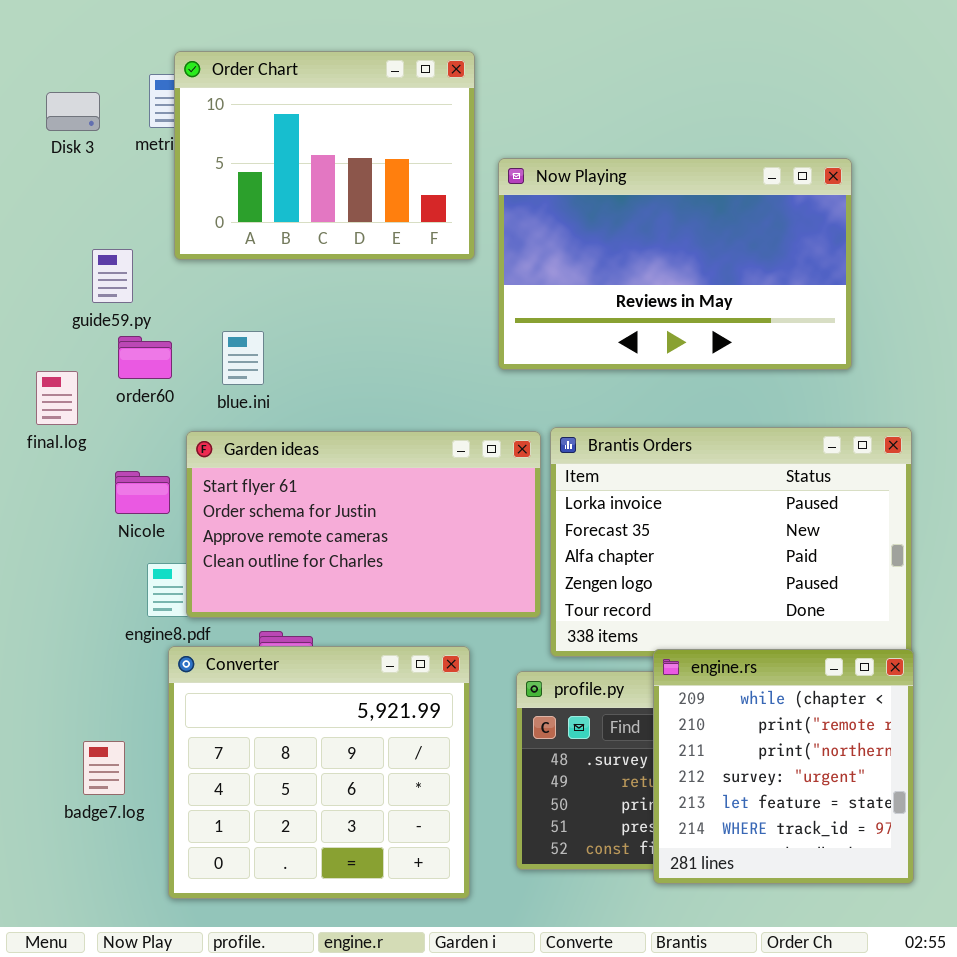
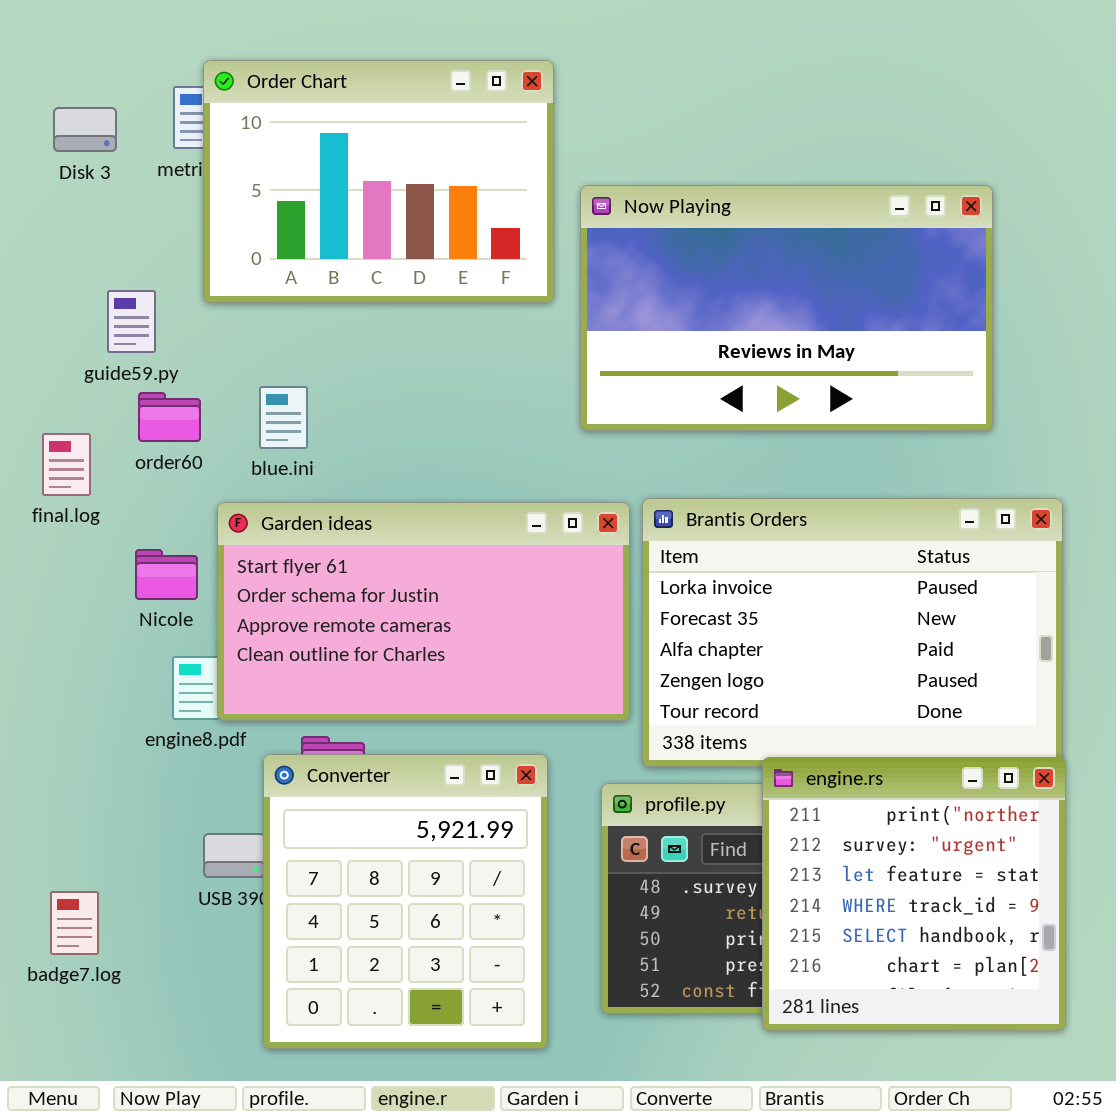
Converter: [168,646,470,899] -> [263,754,548,1049], resized
engine.rs: [653,649,914,884] -> [762,757,1066,1031], scrolled down 2 rows
badge7.log: [83,741,125,795] -> [50,891,99,955], moved

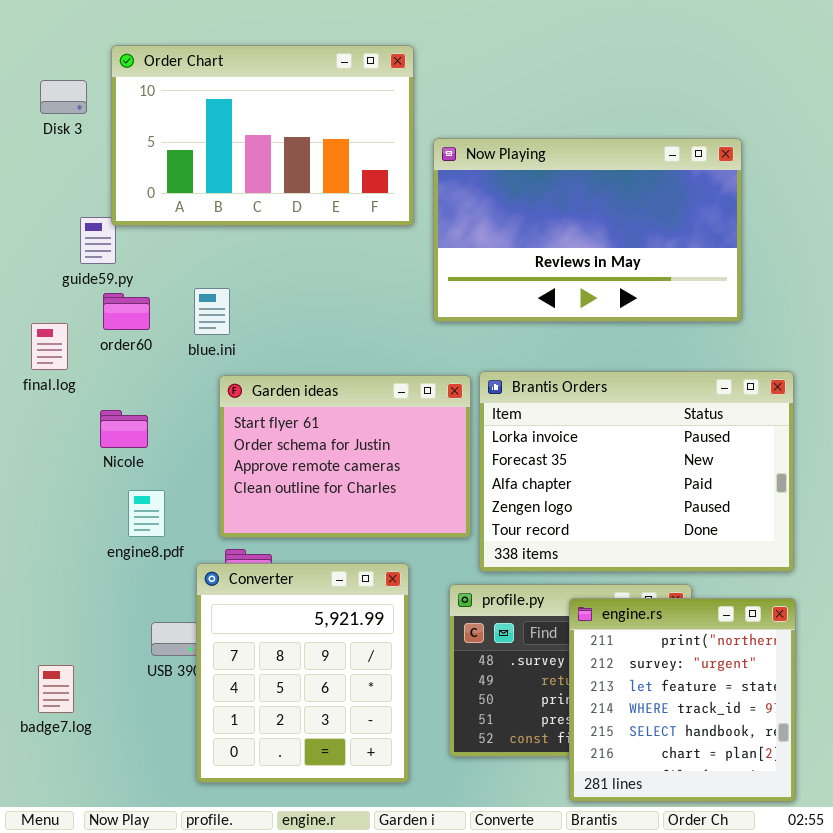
Order Chart: [203,60,554,303] -> [111,45,414,226], resized
Garden ideas: [217,502,630,721] -> [219,375,471,538], resized
engine.rs: [762,757,1066,1031] -> [569,598,796,802], moved

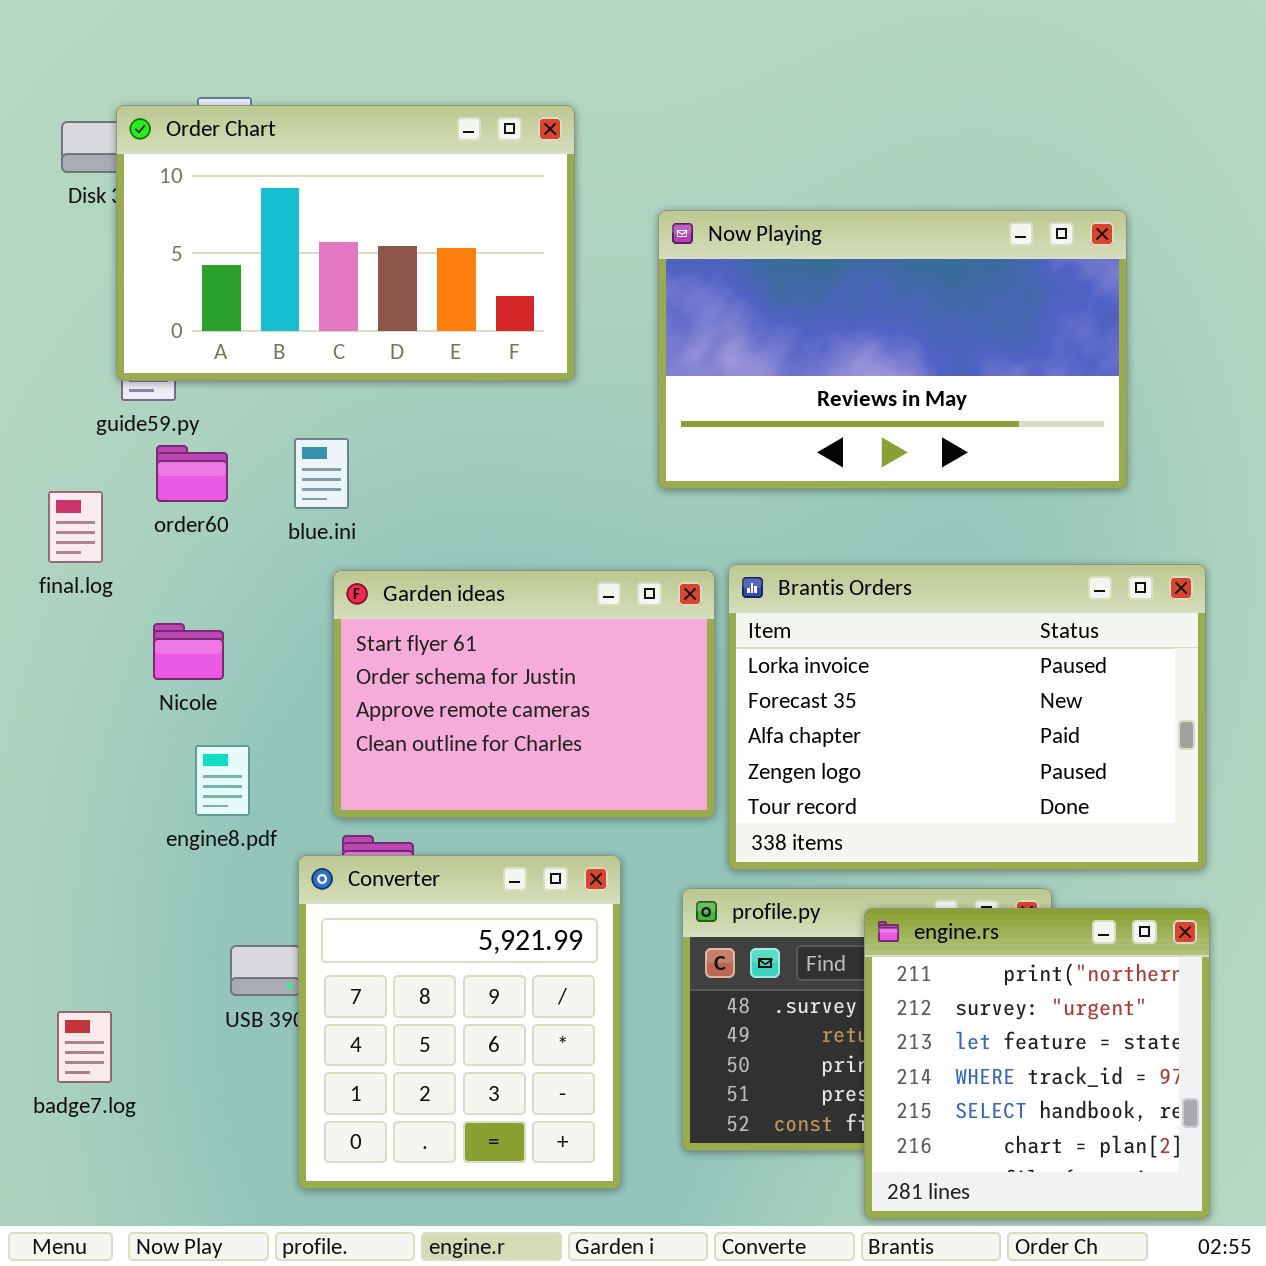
Order Chart: [111,45,414,226] -> [116,105,575,381], moved

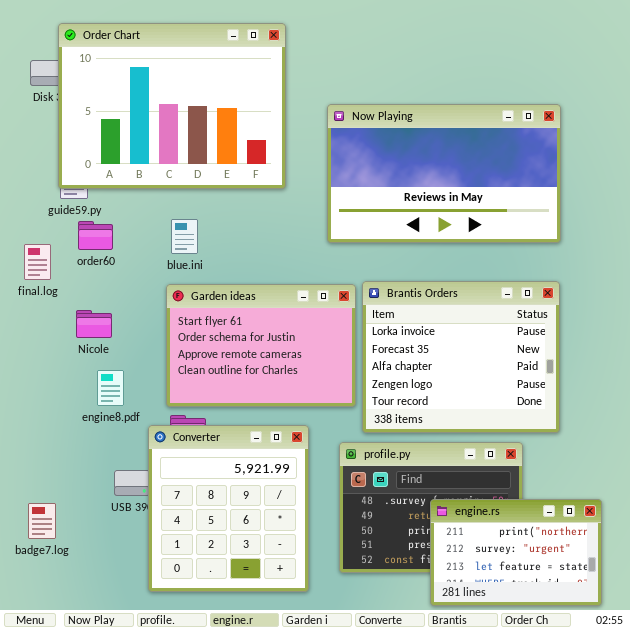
Order Chart: [116,105,575,381] -> [58,23,286,189], resized
blue.ini: [294,438,349,509] -> [171,219,198,254], moved
Brantis Orders: [728,564,1206,870] -> [362,281,560,433], resized
engine.rs: [864,908,1210,1219] -> [430,499,602,606], resized

